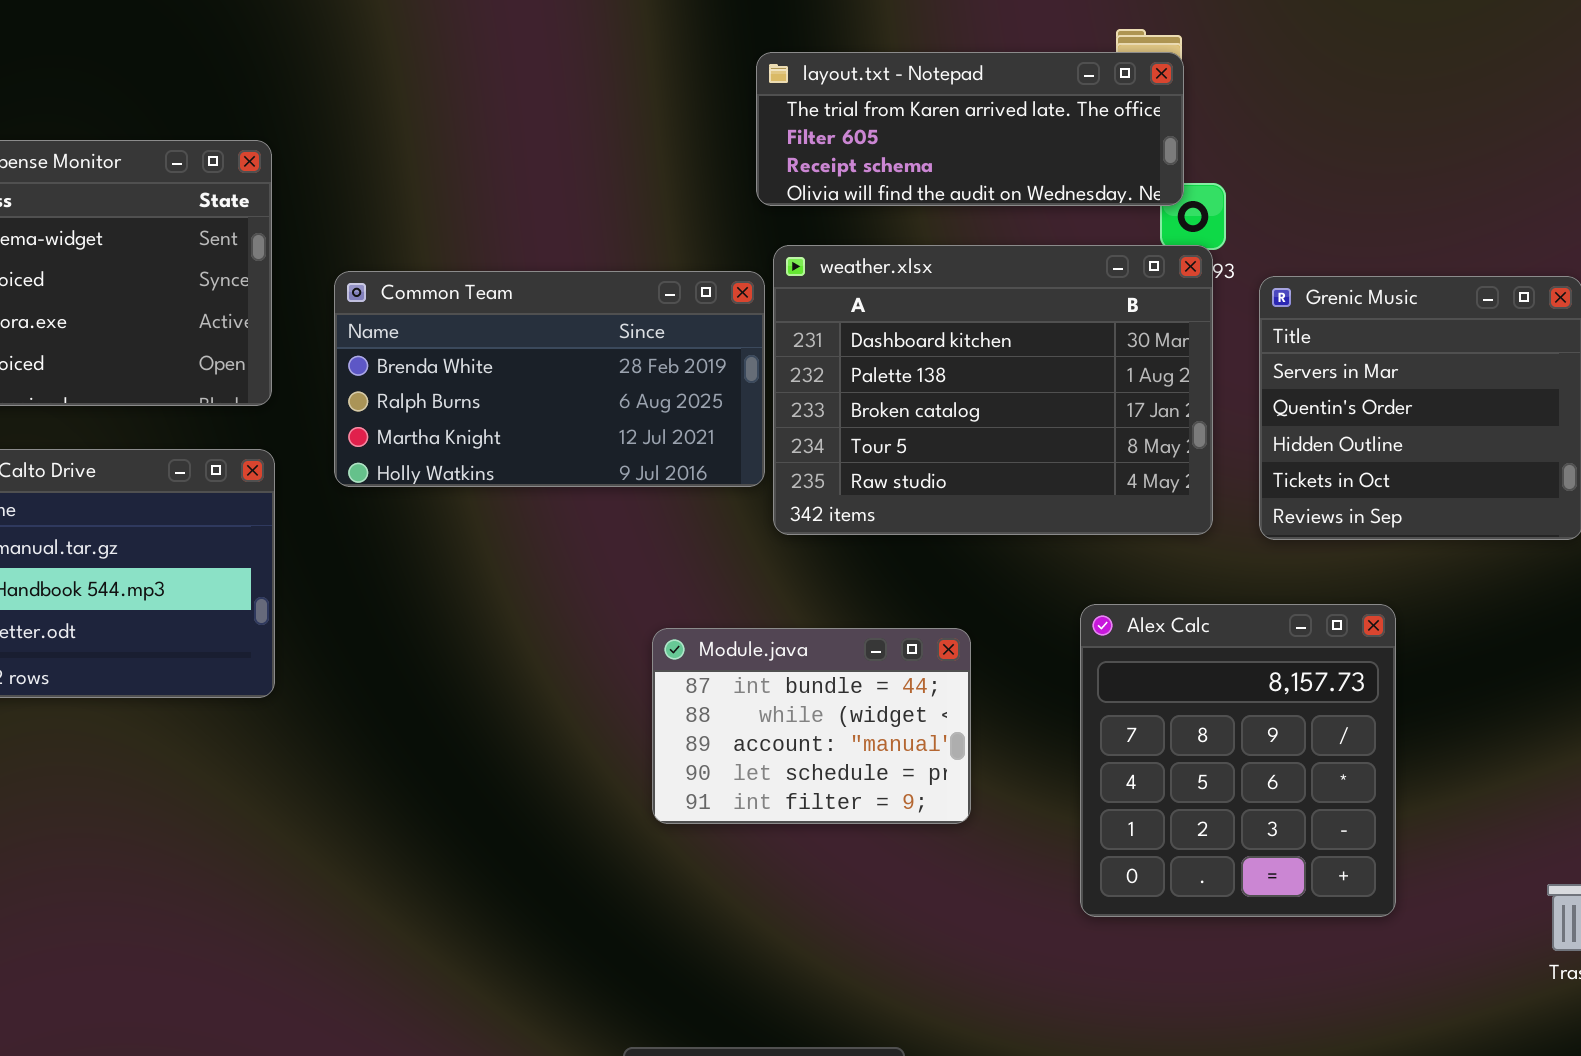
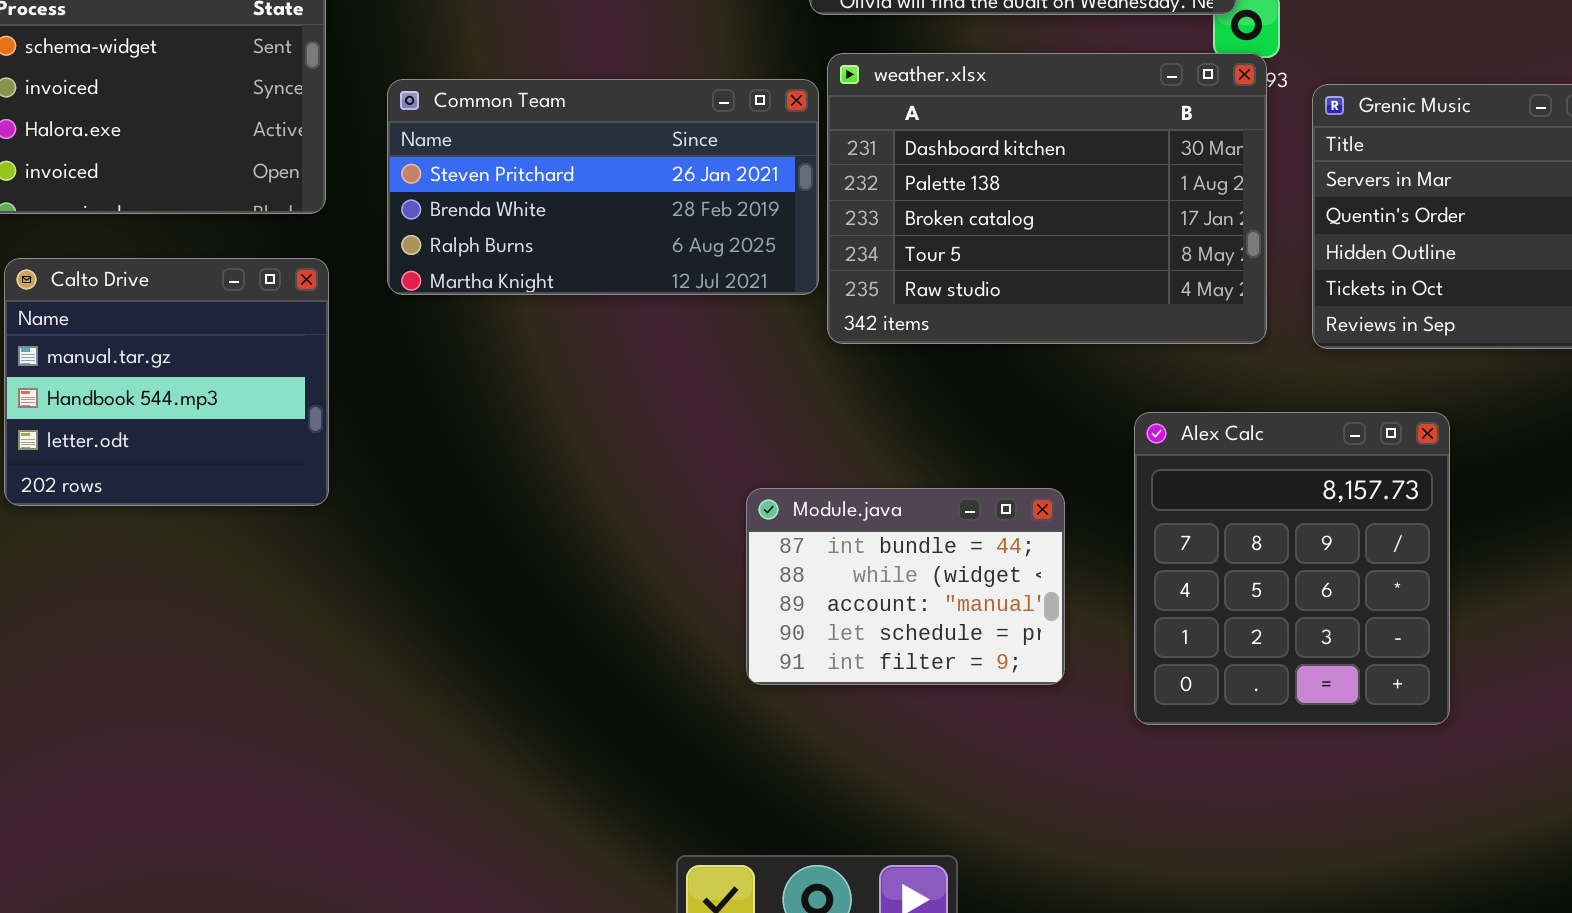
Common Team: [334,271,765,487] -> [387,79,819,295], scrolled up 1 row
Module.java: [652,628,971,824] -> [746,488,1065,685], moved

